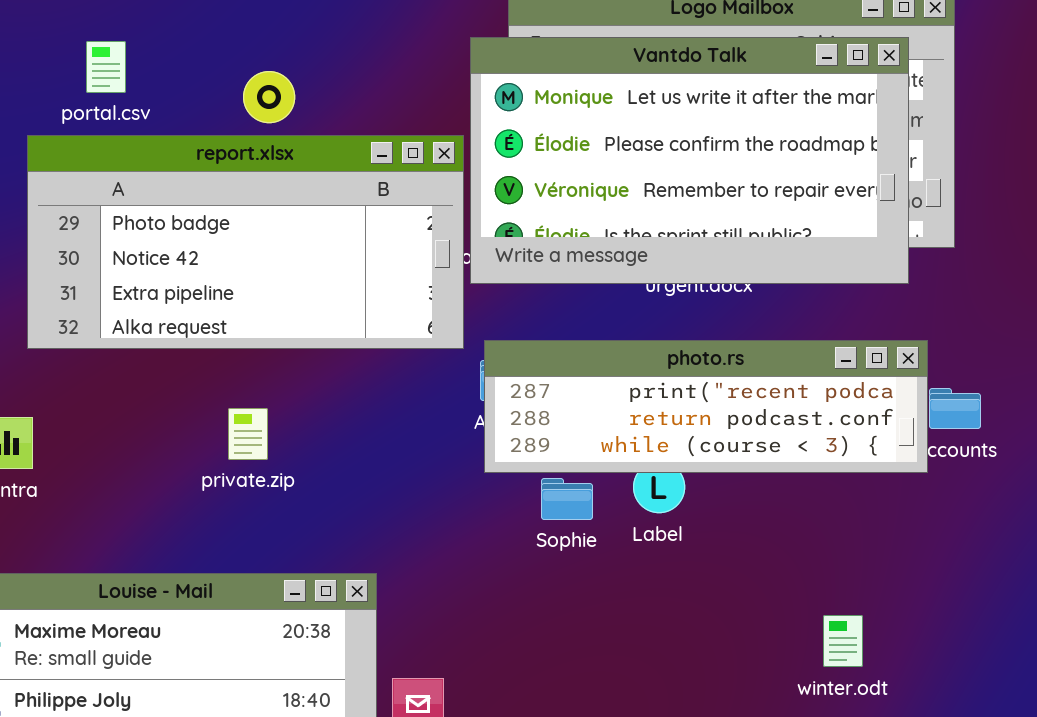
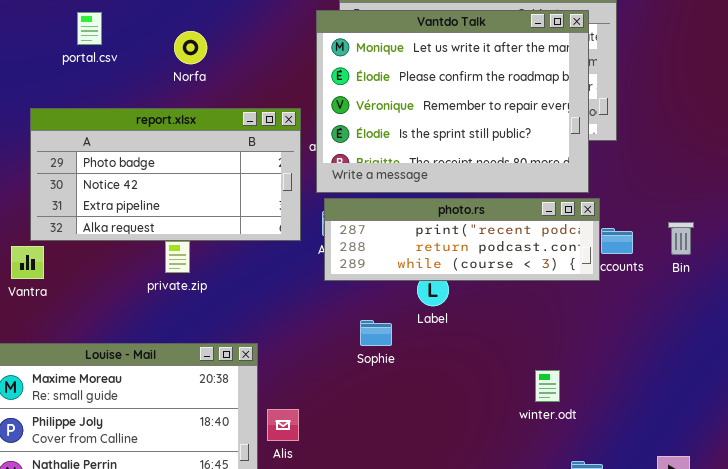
Vantdo Talk: [470,37,909,284] -> [316,10,589,193], resized
report.xlsx: [27,135,464,349] -> [30,108,301,241], moved
Sophie: [541,478,593,520] -> [360,320,392,346], moved

